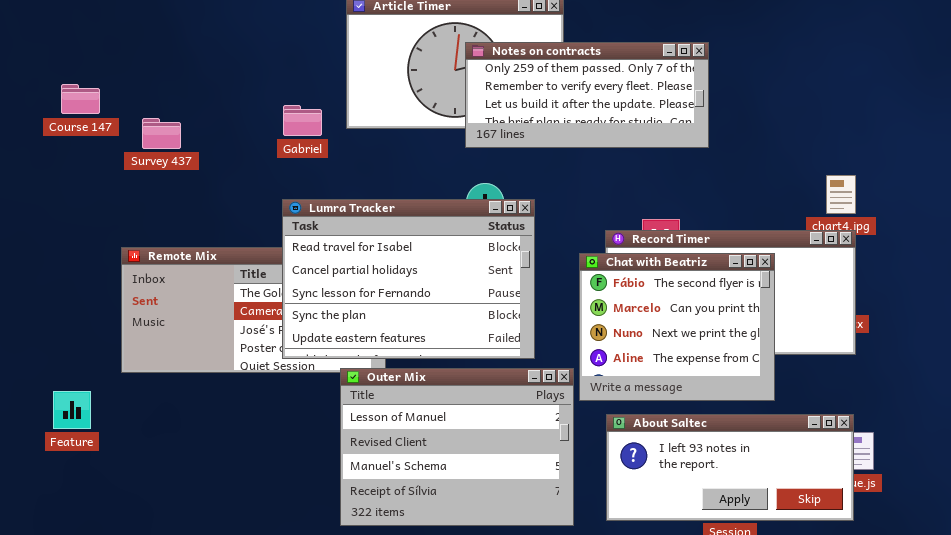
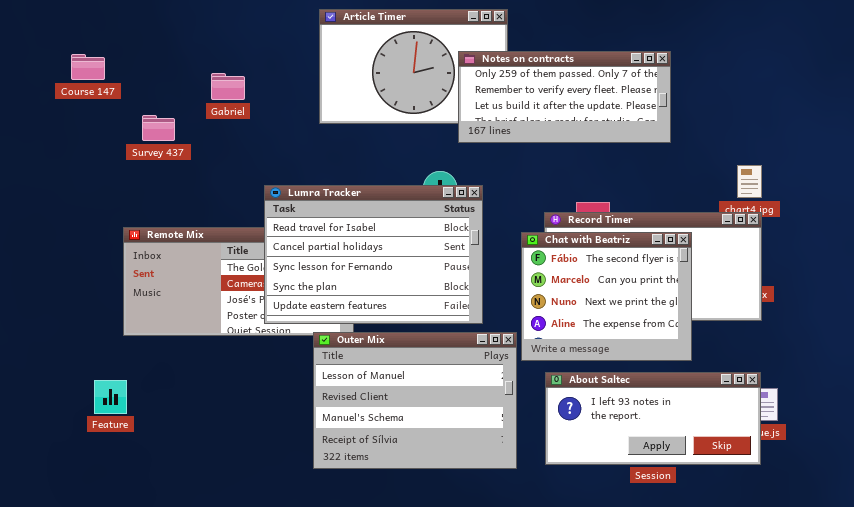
Notes on contracts: [465,42,709,148] -> [458,51,671,143], moved
Course 147: [61,84,100,114] -> [71,54,105,80], moved
Gabriel: [283,105,322,136] -> [211,73,245,100], moved
Feature: [53,391,91,429] -> [94,380,127,414], moved

